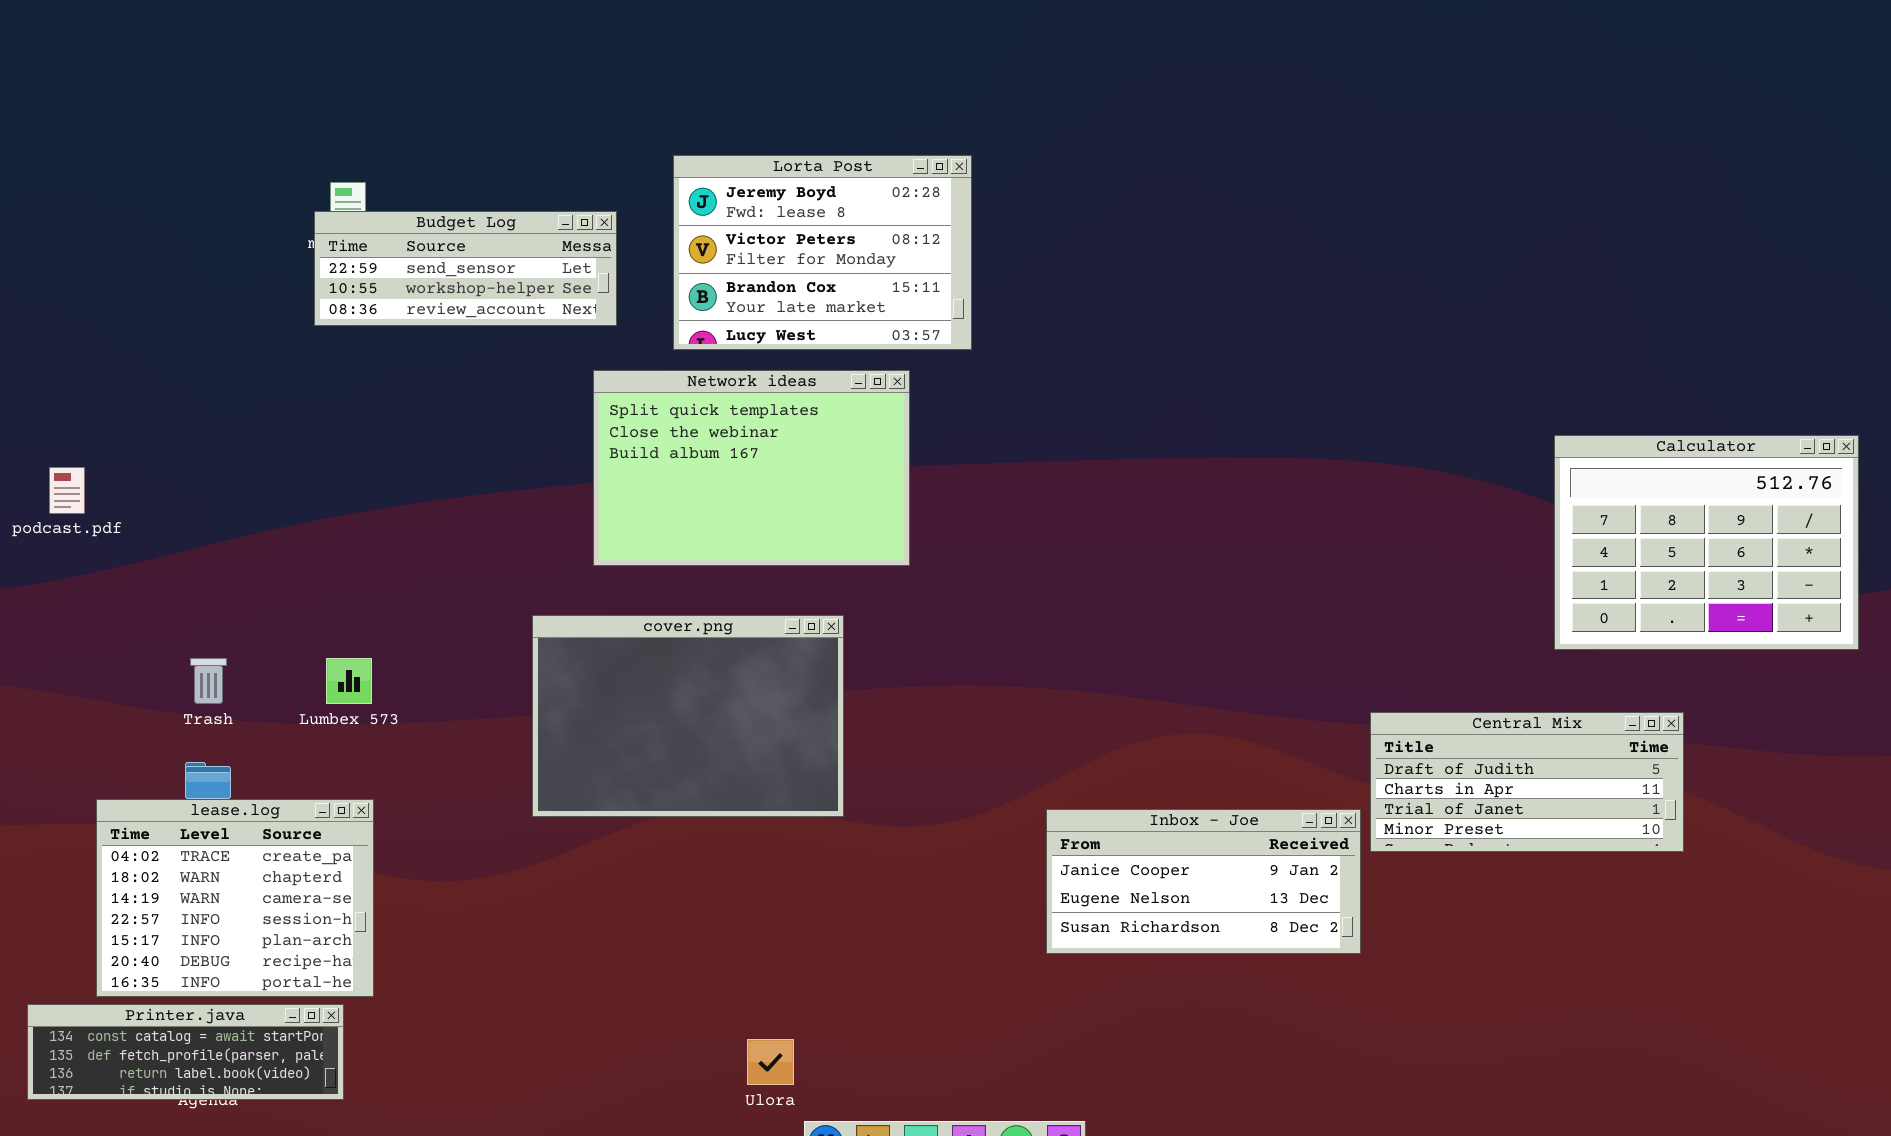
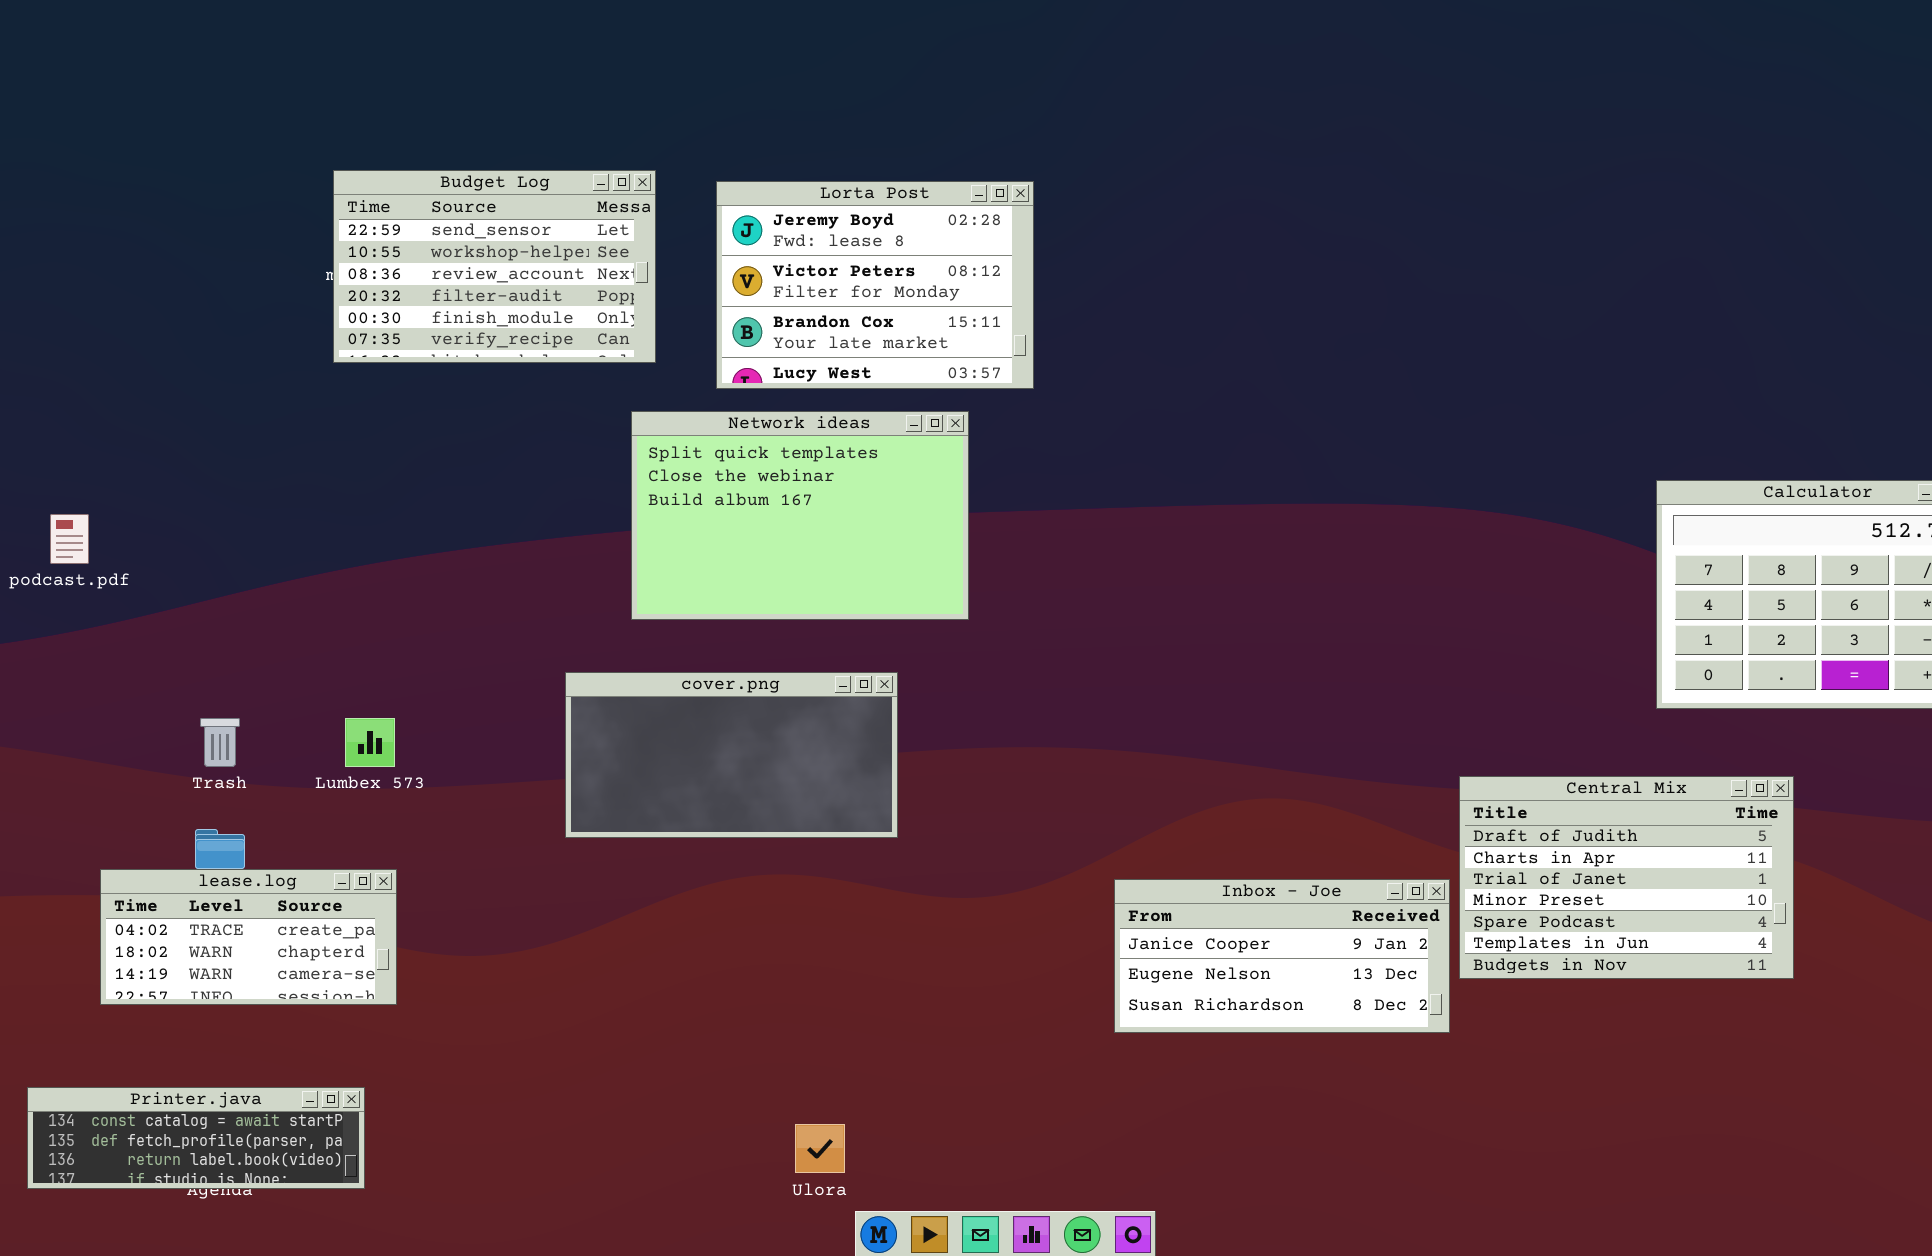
Budget Log: [314,211,617,326] -> [333,170,656,363], resized
cover.png: [532,615,844,817] -> [565,672,898,838], resized
Central Mix: [1370,712,1684,852] -> [1459,776,1794,979], resized
lease.log: [96,799,374,997] -> [100,869,397,1005], resized

